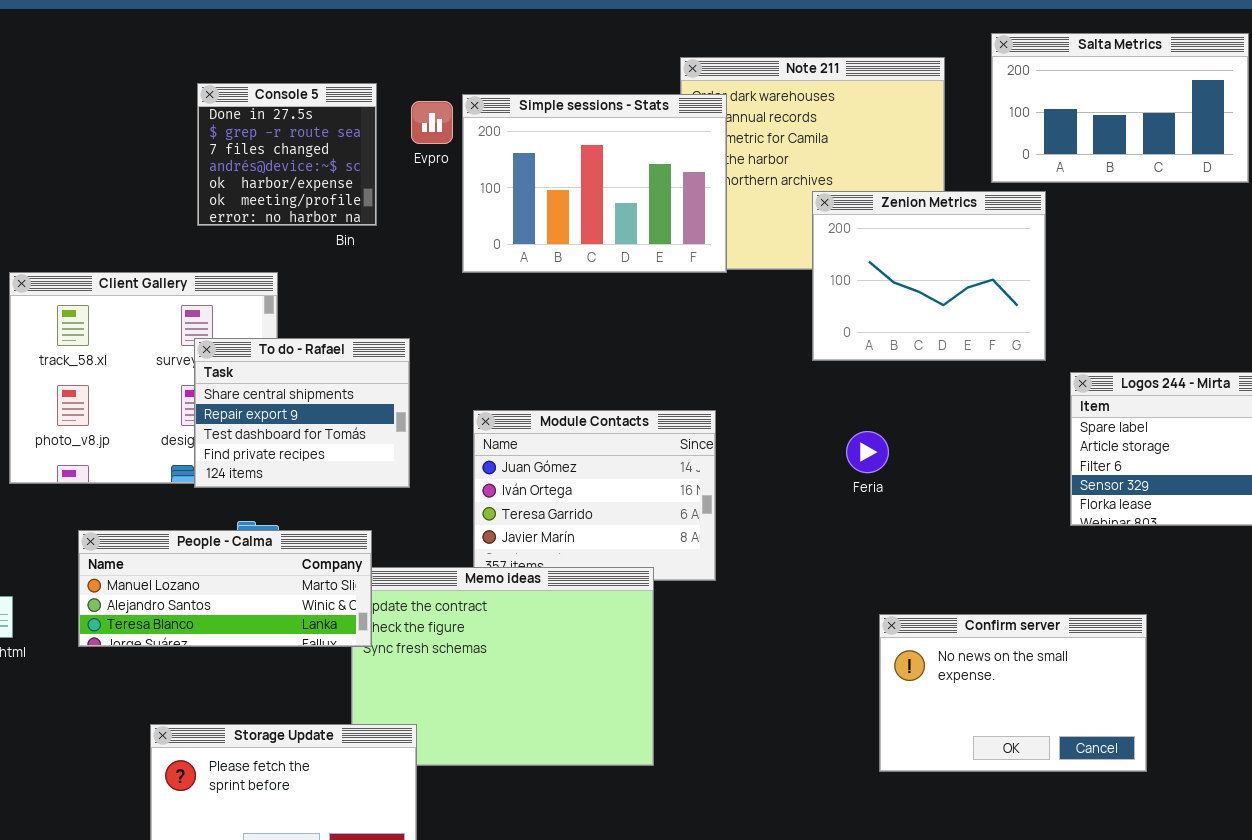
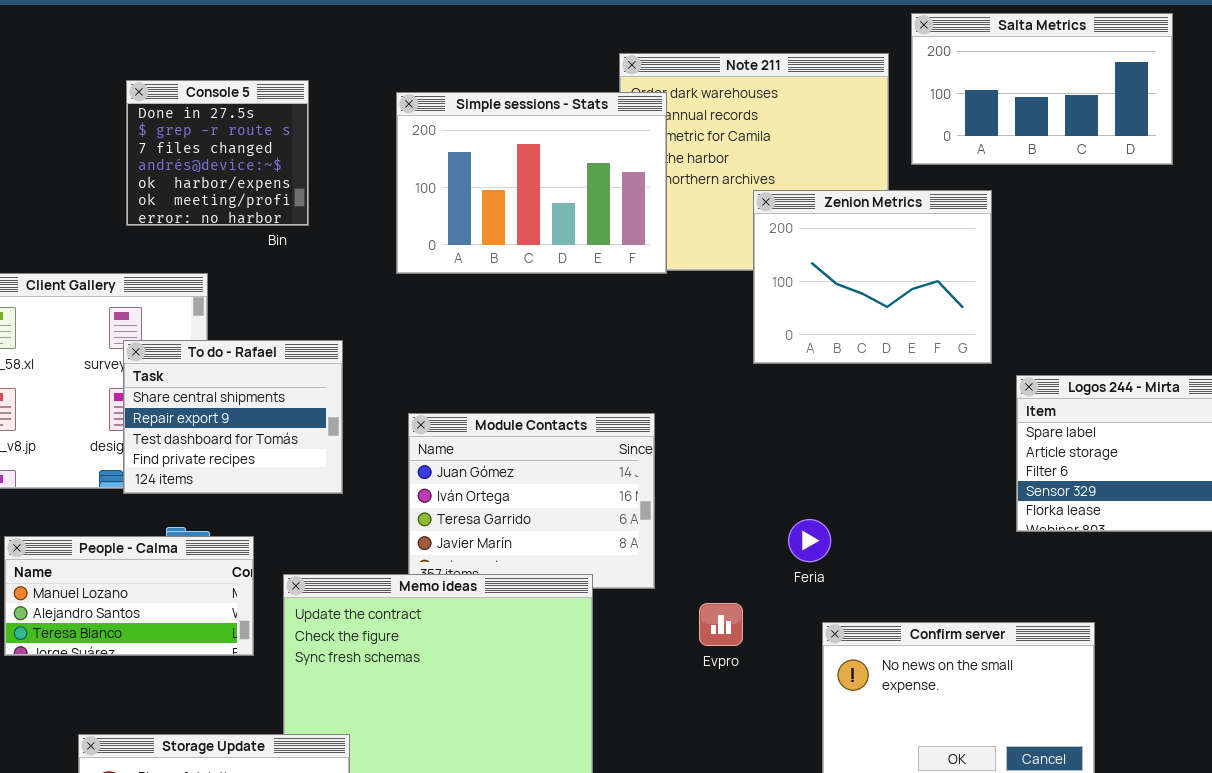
Salta Metrics: [991,33,1249,183] -> [911,13,1173,165], moved
Evpro: [411,101,453,144] -> [699,603,743,646], moved
Feria: [846,431,889,473] -> [788,519,831,562], moved
People - Calma: [78,530,372,647] -> [4,536,254,656], resized

